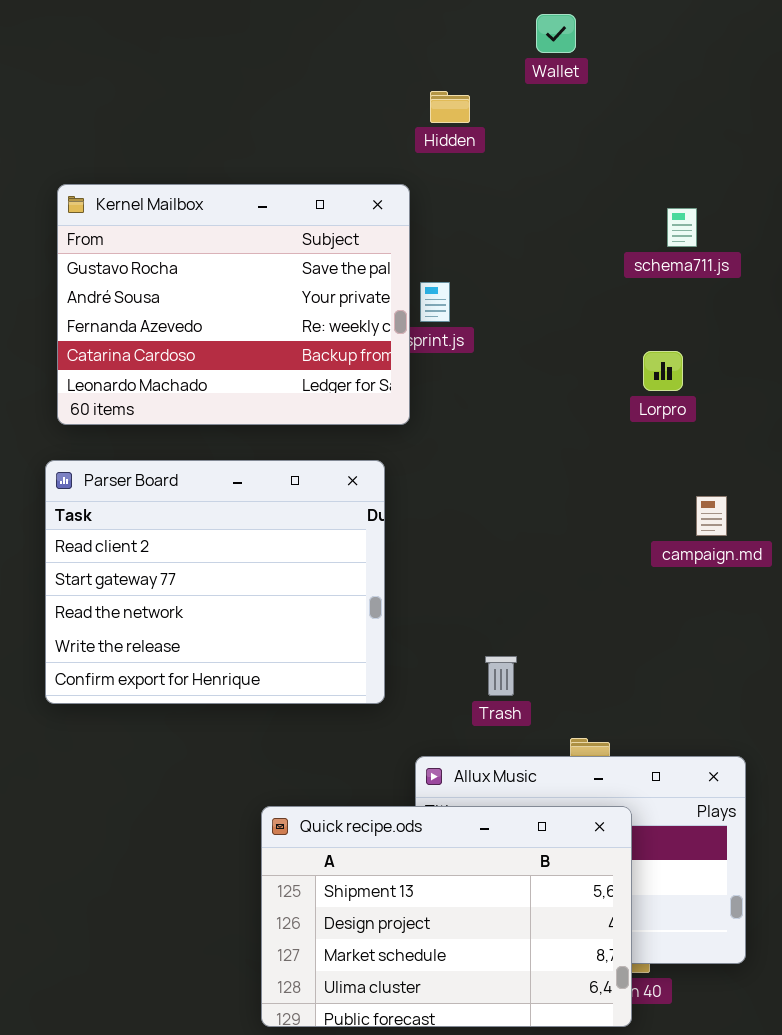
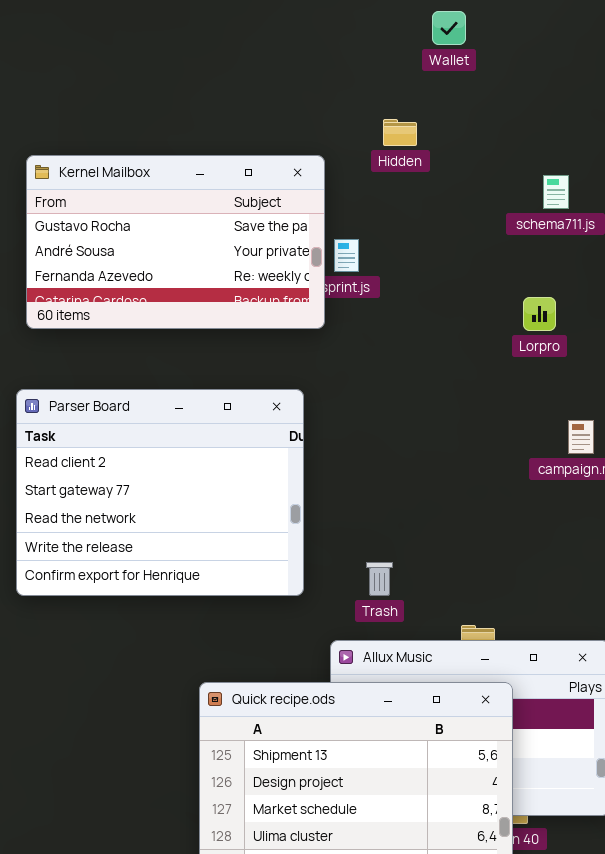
Hidden: [430,91,470,123] -> [383,119,417,146], moved
Kernel Mailbox: [57,184,410,425] -> [26,155,325,329], resized
Trash: [485,656,517,696] -> [366,562,393,596], moved

